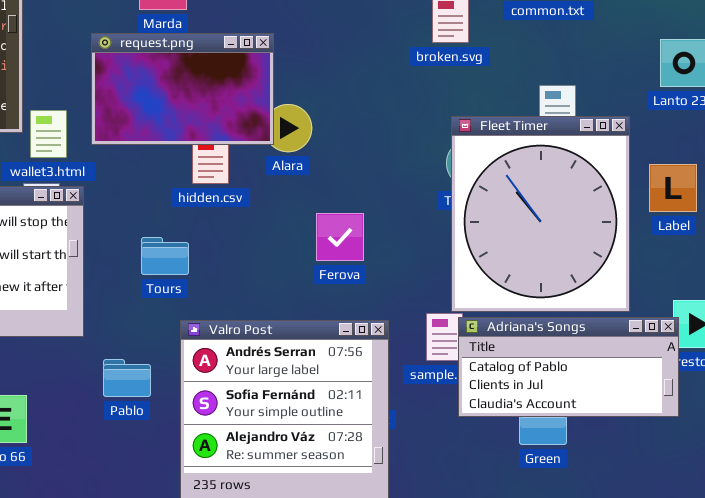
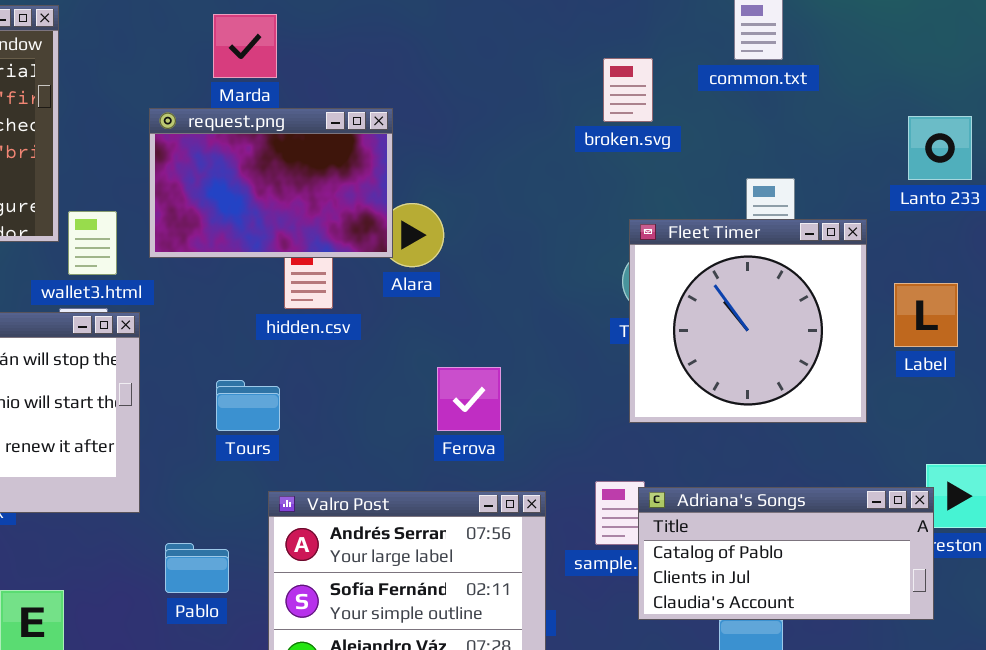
Fleet Timer: [451,116,630,312] -> [629,219,867,423], resized
Ferova: [316,213,364,261] -> [437,367,501,431], moved

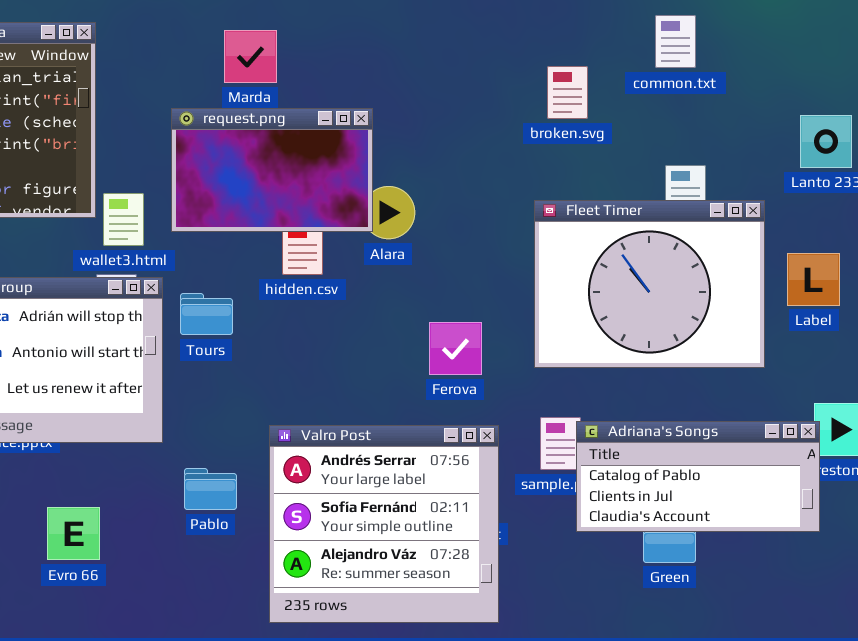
Fleet Timer: [629,219,867,423] -> [534,200,765,368], resized
Ferova: [437,367,501,431] -> [429,322,482,375], moved
Tours: [216,380,280,431] -> [180,293,233,335], moved

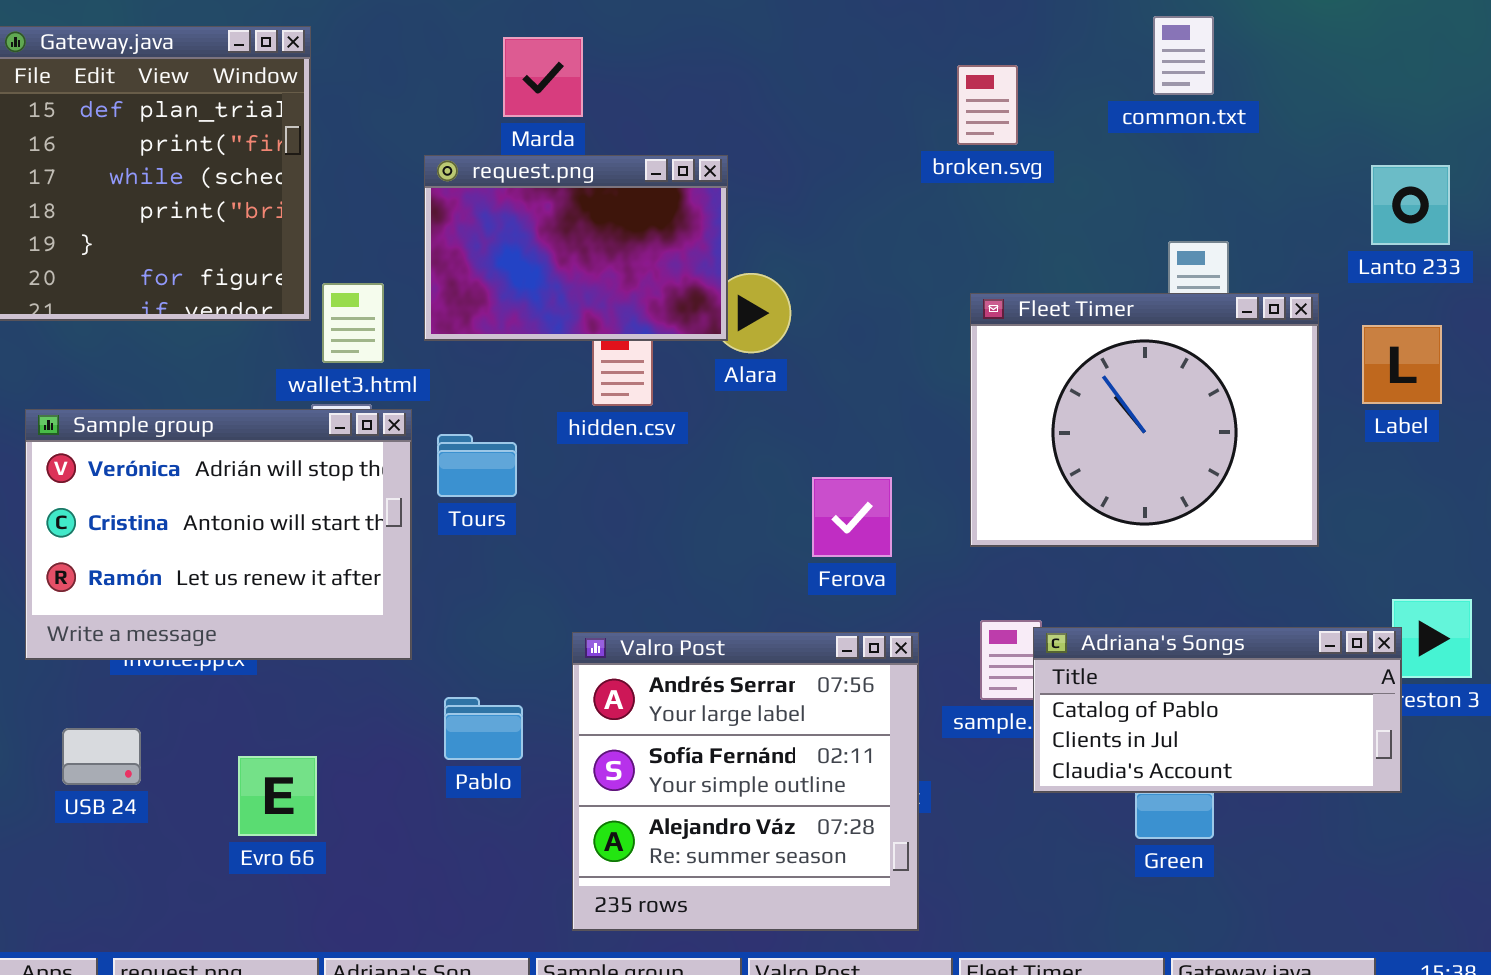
broken.svg: [547,66,588,119] -> [957,65,1018,145], moved
Label: [787,253,840,306] -> [1362,325,1442,404], moved

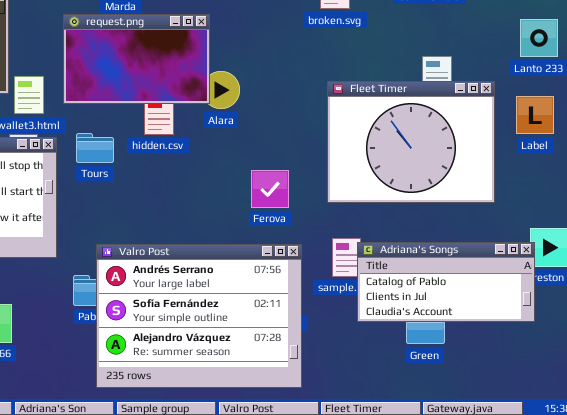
Tours: [437,434,517,497] -> [76,133,114,163], moved
Valro Post: [572,632,919,931] -> [96,244,302,388], resized

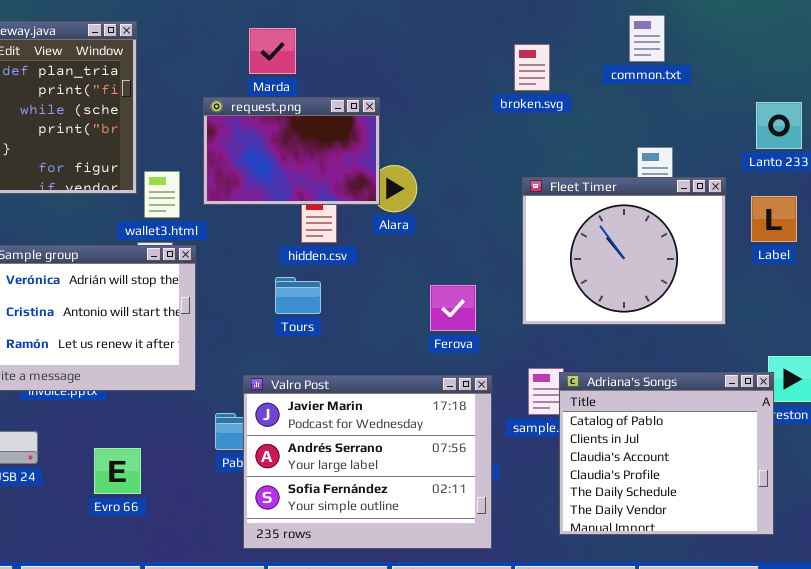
Tours: [76,133,114,163] -> [275,277,321,314], moved
Adriana's Songs: [357,242,535,322] -> [559,372,774,535], resized
Valro Post: [96,244,302,388] -> [243,375,492,549], scrolled up 1 row

